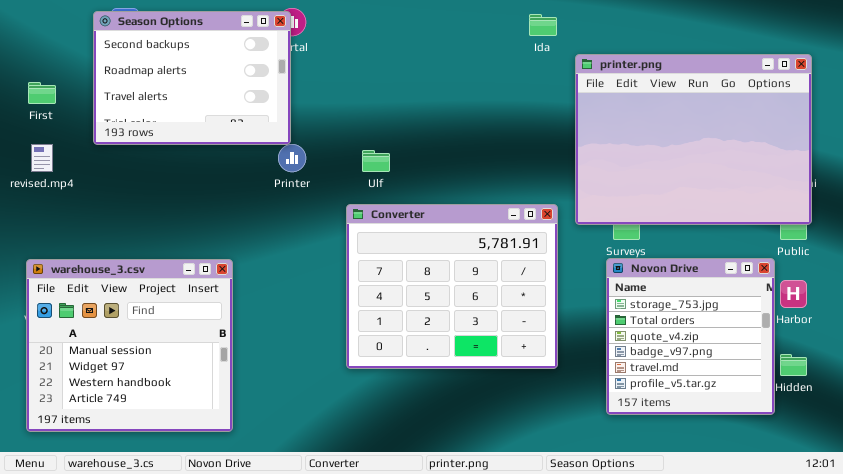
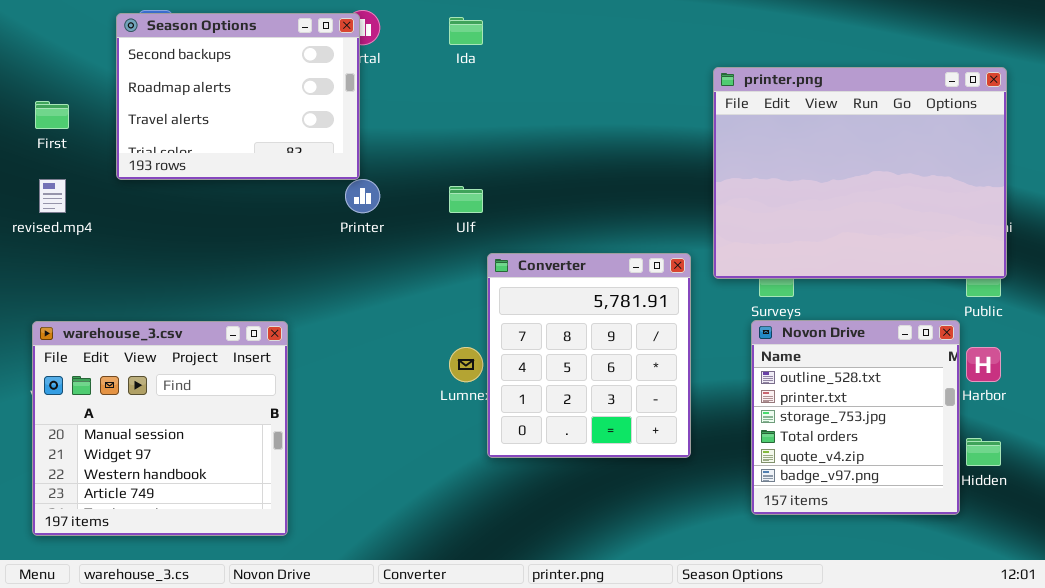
Ida: [529,14,557,36] -> [449,17,483,45], moved
Converter: [346,204,558,369] -> [487,253,691,458], resized
Novon Drive: [606,258,775,415] -> [751,320,960,515], scrolled up 2 rows

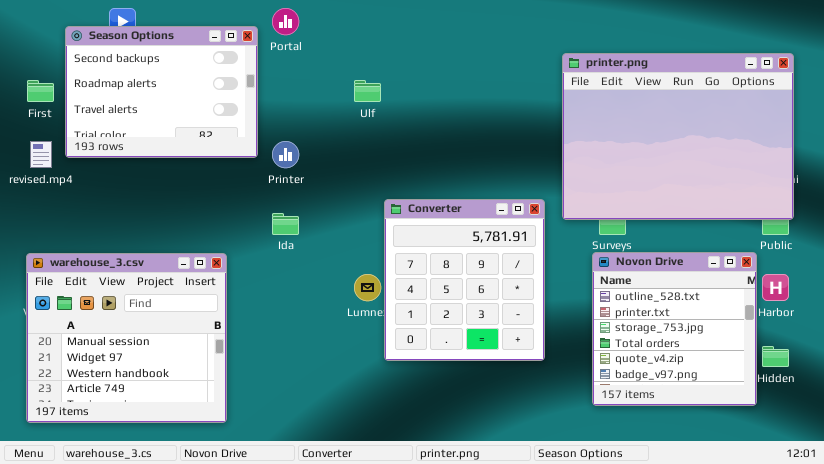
Season Options: [116,13,360,180] -> [65,26,258,158], moved
Ida: [449,17,483,45] -> [272,213,299,235], moved
Ulf: [449,186,483,213] -> [354,80,381,102], moved

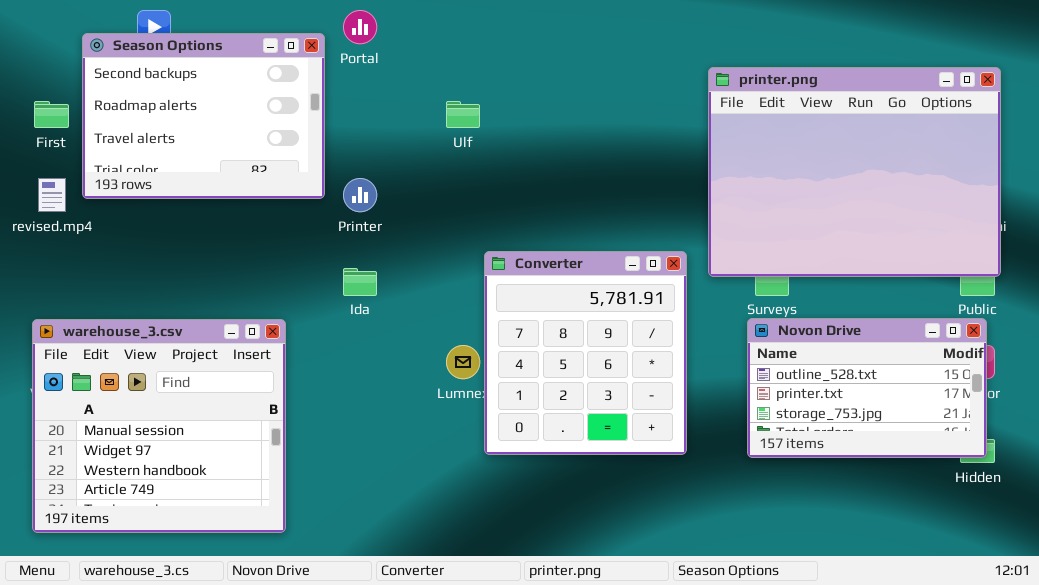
Novon Drive: [592,252,757,406] -> [747,318,987,458], resized

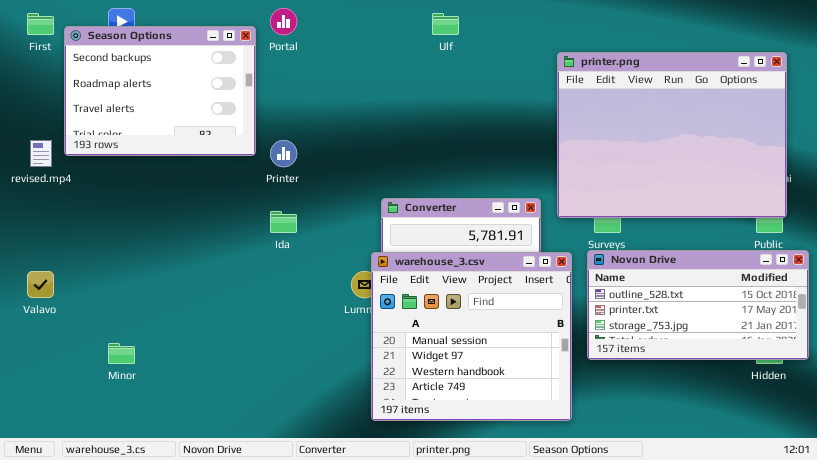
First: [34,101,69,128] -> [27,13,54,35], moved
Ulf: [446,101,480,128] -> [432,13,459,35], moved
Novon Drive: [747,318,987,458] -> [587,250,809,360], resized
warehouse_3.csv: [32,319,286,533] -> [371,252,572,421], moved

